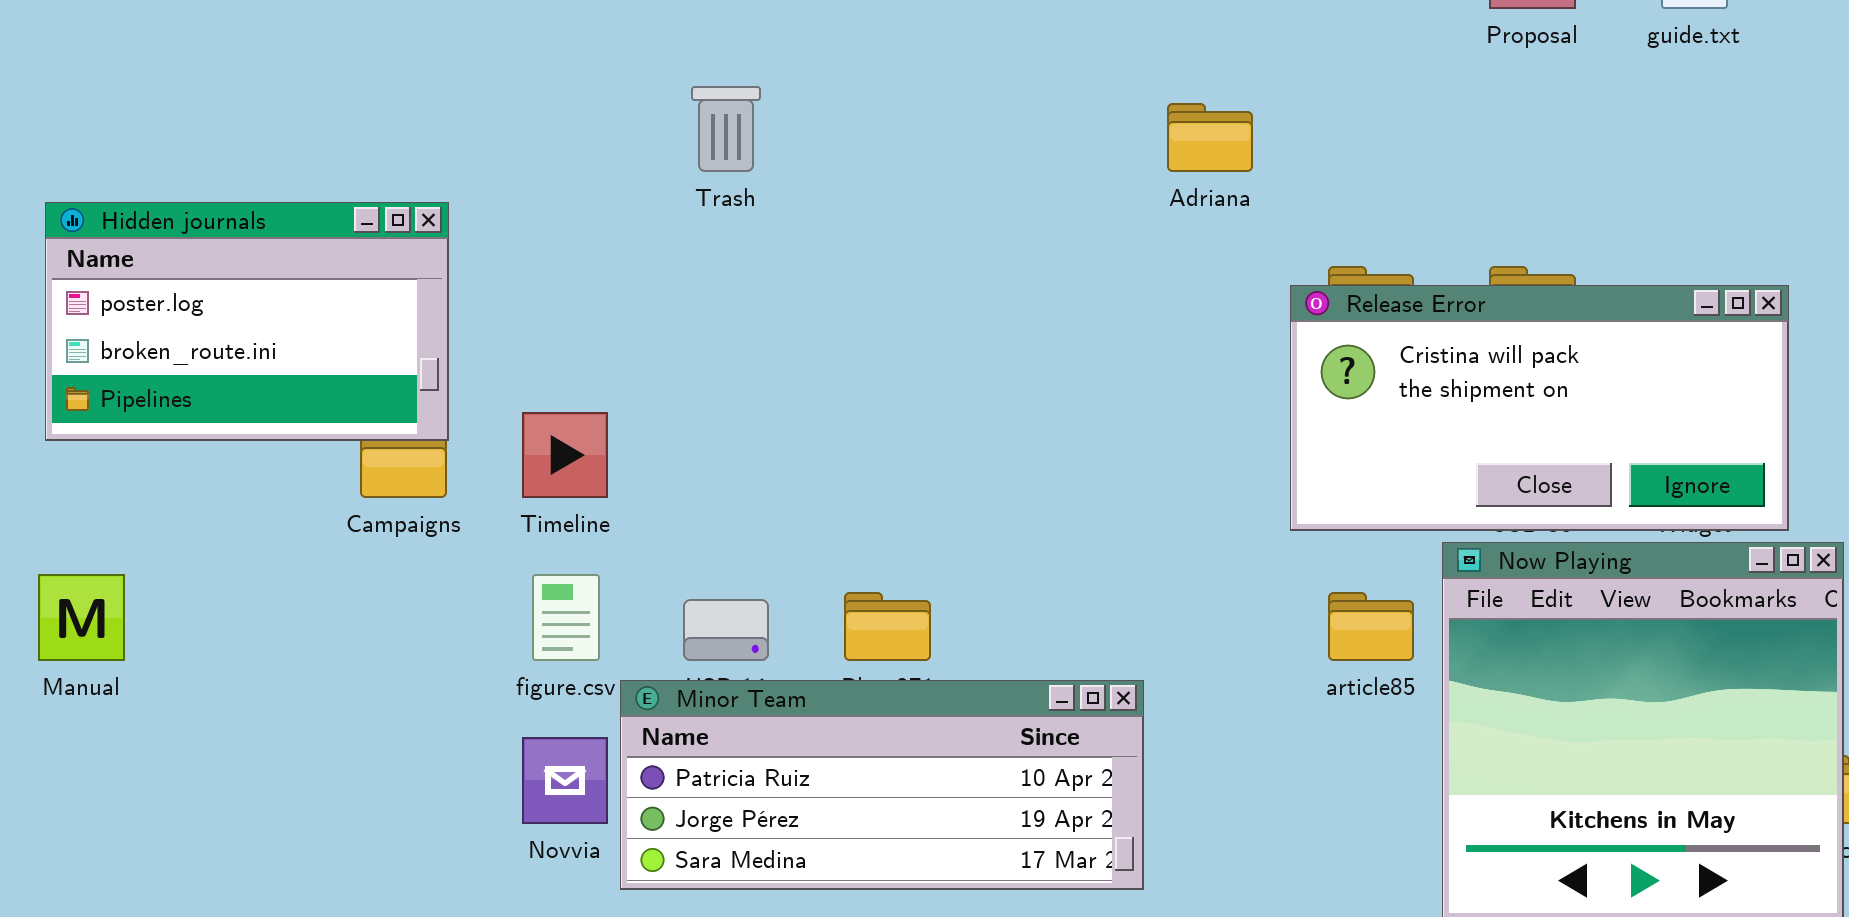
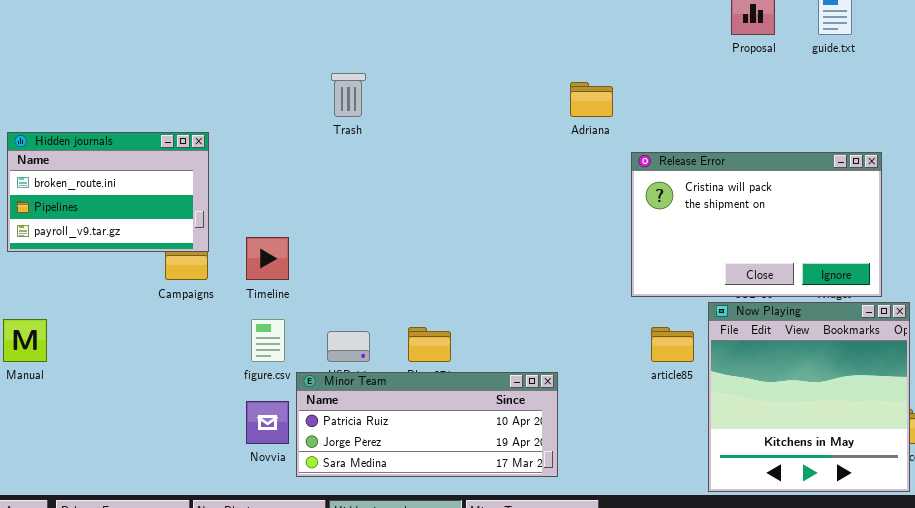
Hidden journals: [45,202,449,441] -> [7,132,209,252], scrolled down 1 row
Release Error: [1290,285,1789,531] -> [631,152,882,297], resized

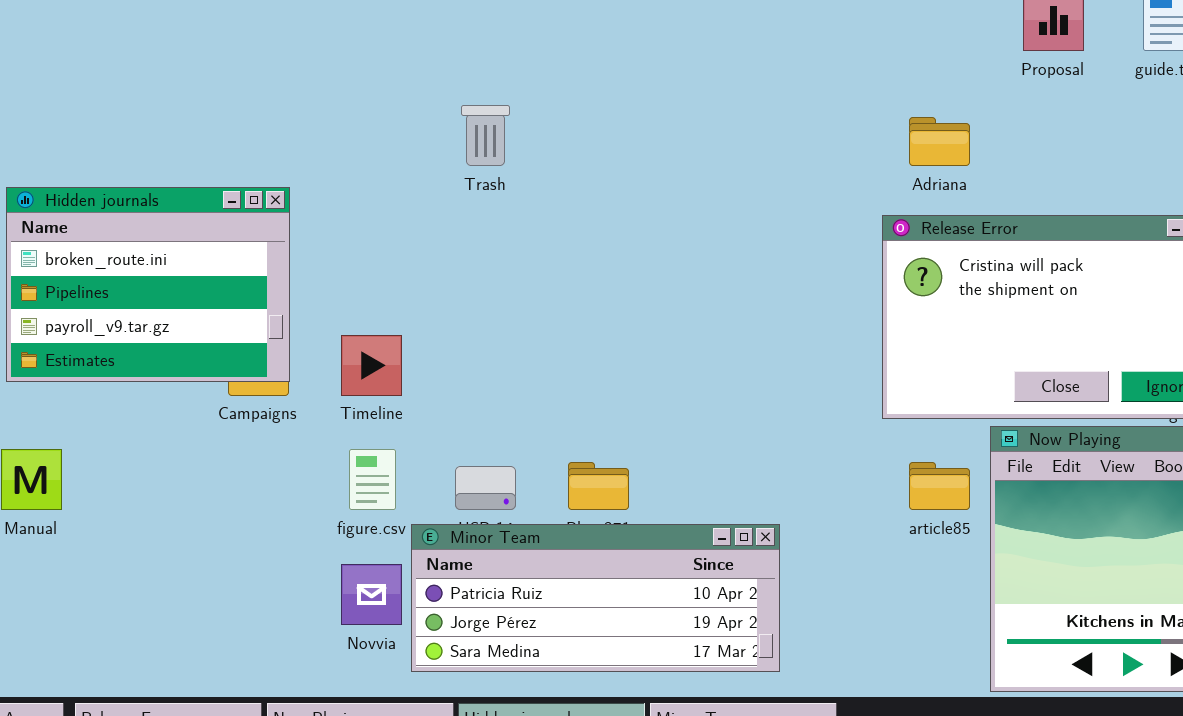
Adriana: [570,82,613,117] -> [909,117,970,166], moved
Hidden journals: [7,132,209,252] -> [6,187,290,382], resized

